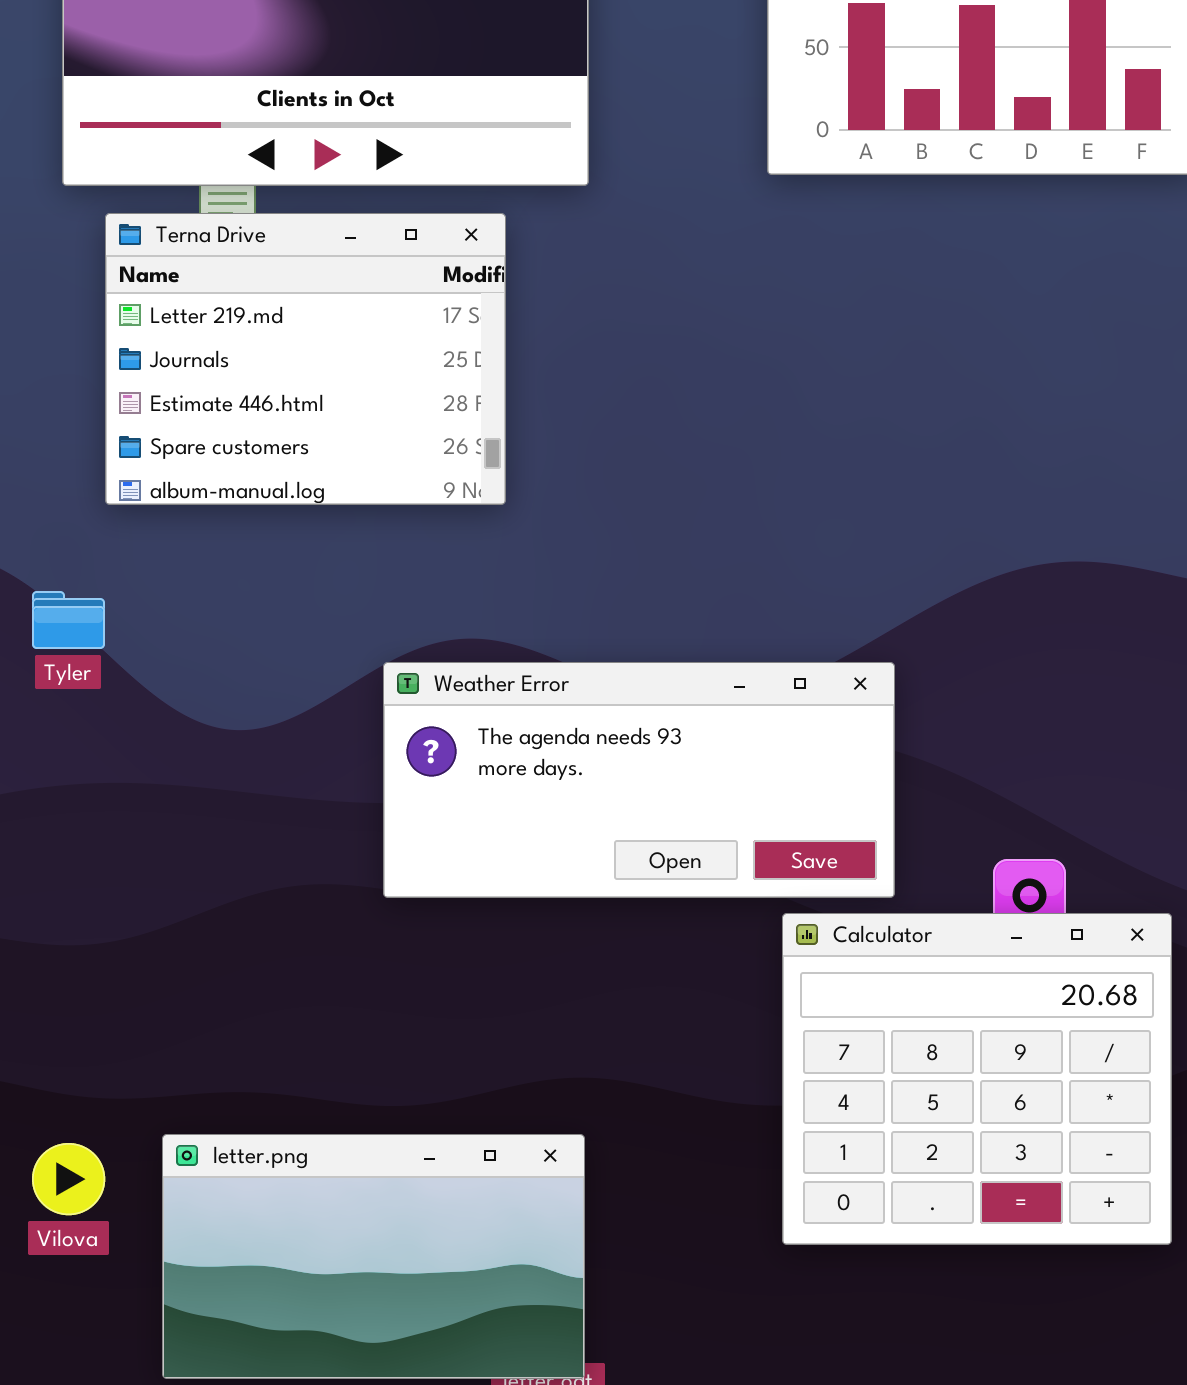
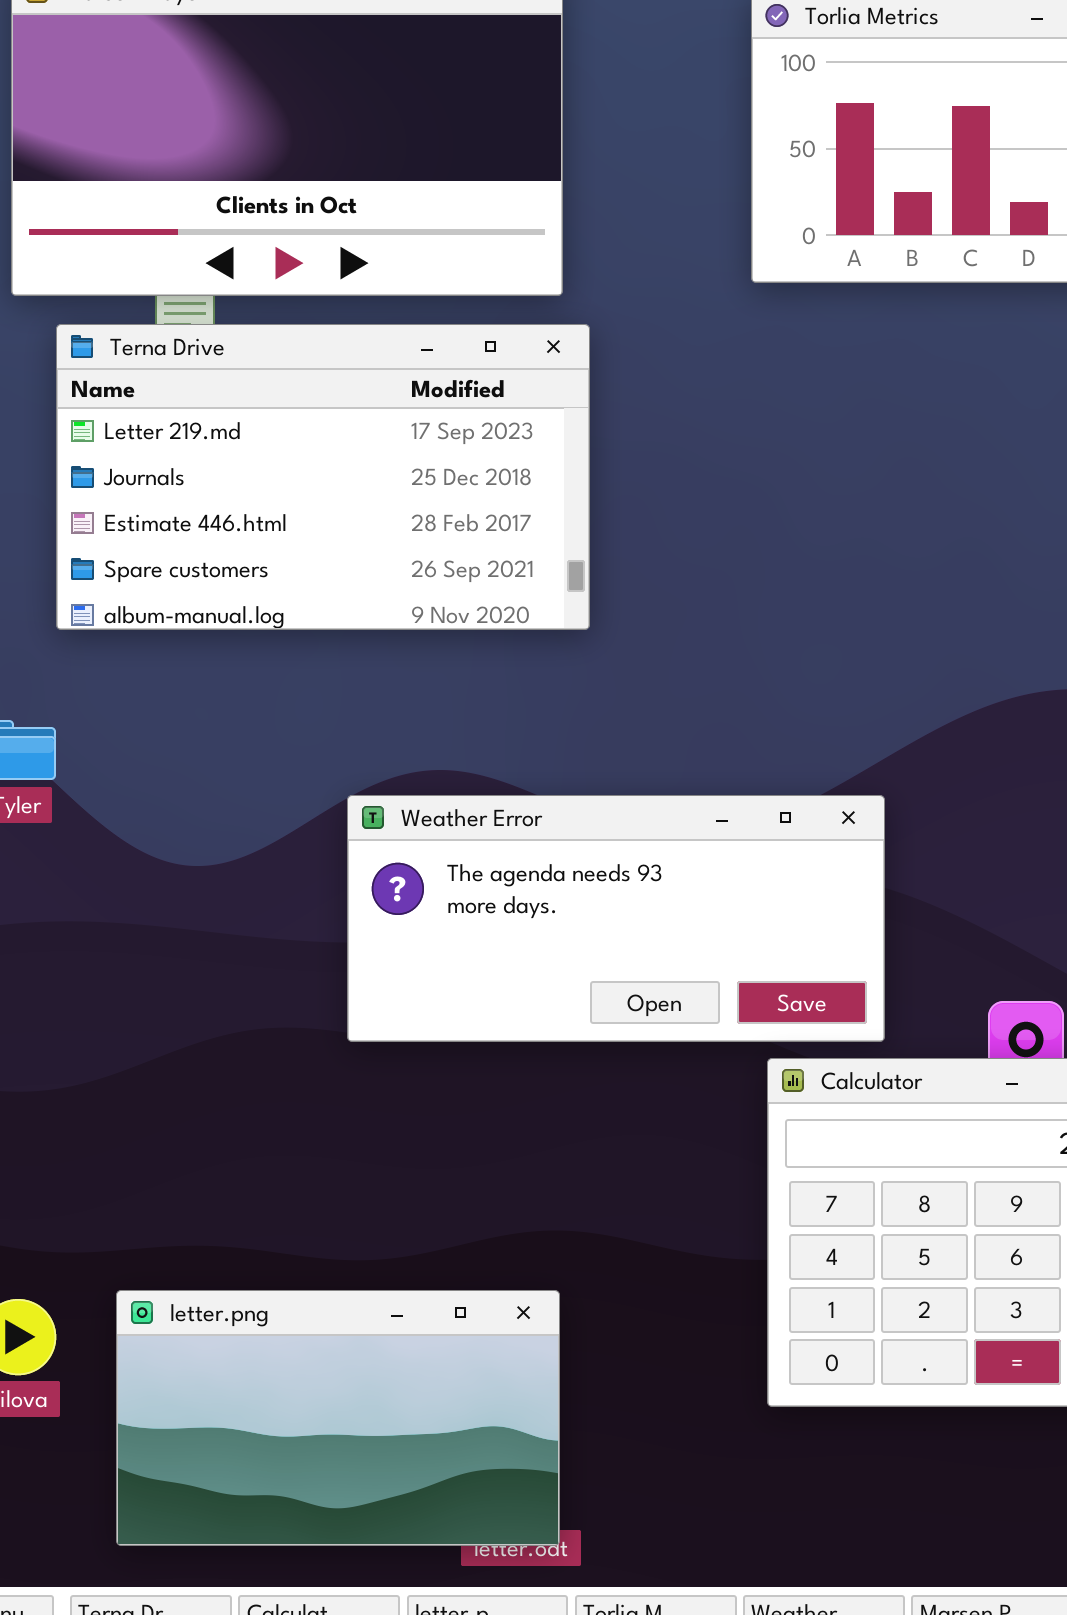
Terna Drive: [105,213,506,505] -> [56,324,590,630], resized

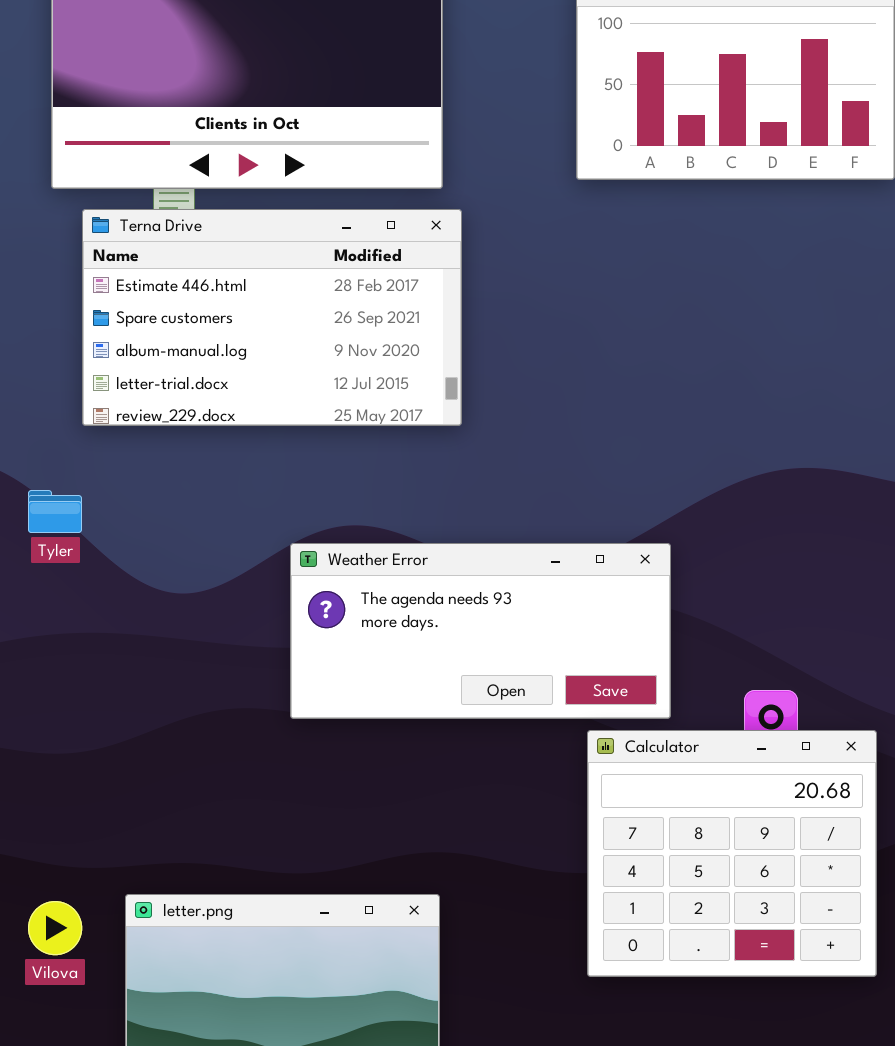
Terna Drive: [56,324,590,630] -> [82,209,462,426], scrolled down 2 rows

